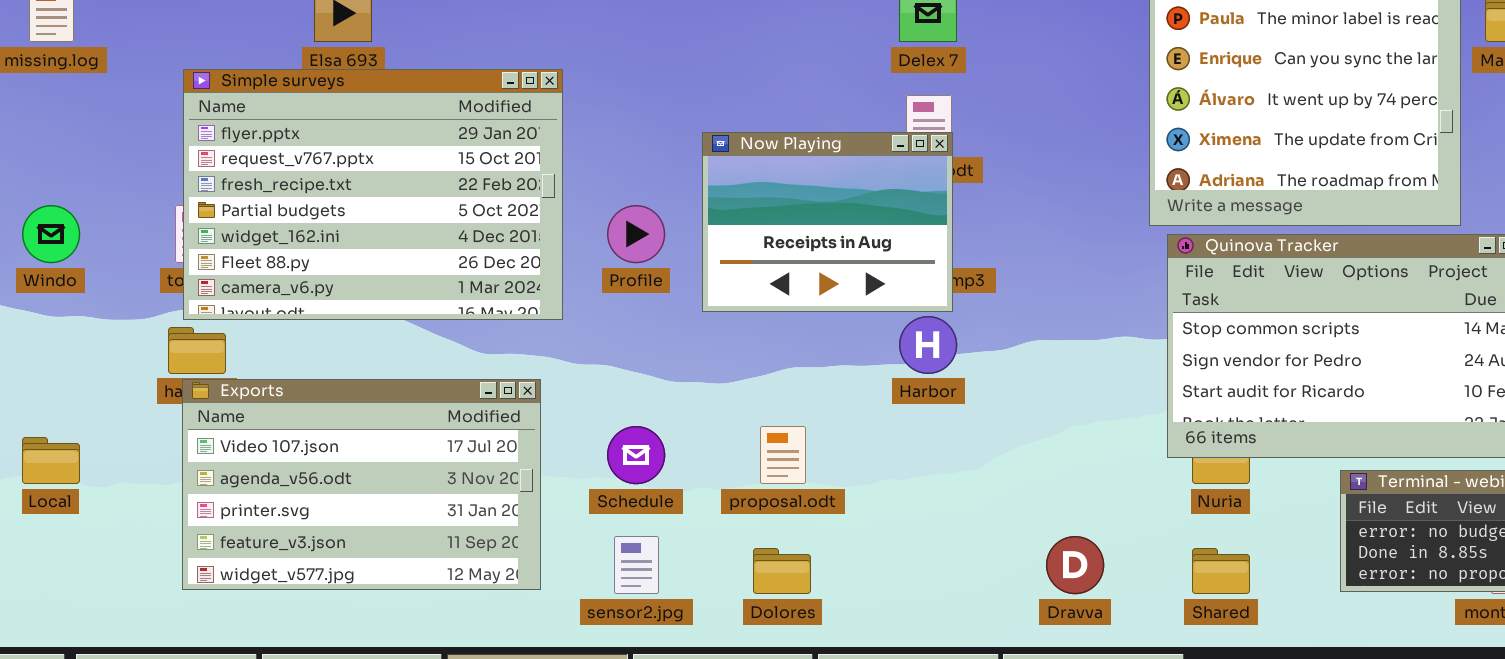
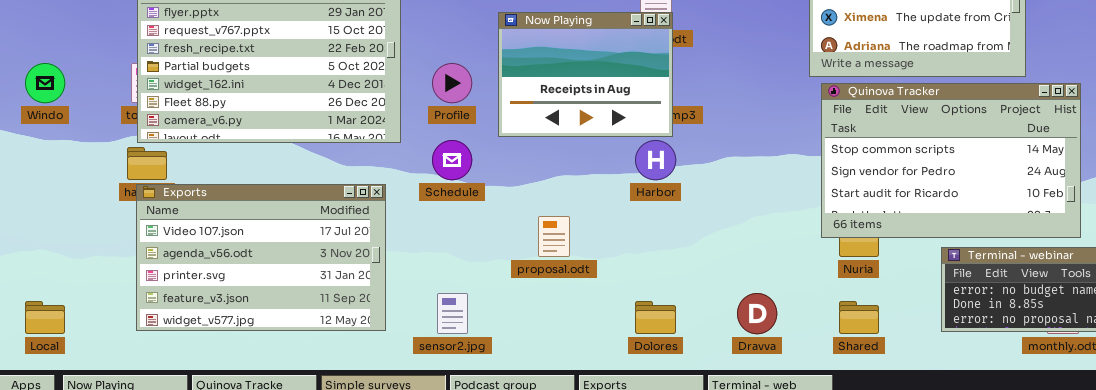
Schedule: [607,426,665,484] -> [432,140,472,180], moved
Local: [22,437,80,484] -> [25,301,65,334], moved
Dolores: [753,548,811,594] -> [635,301,676,334], moved

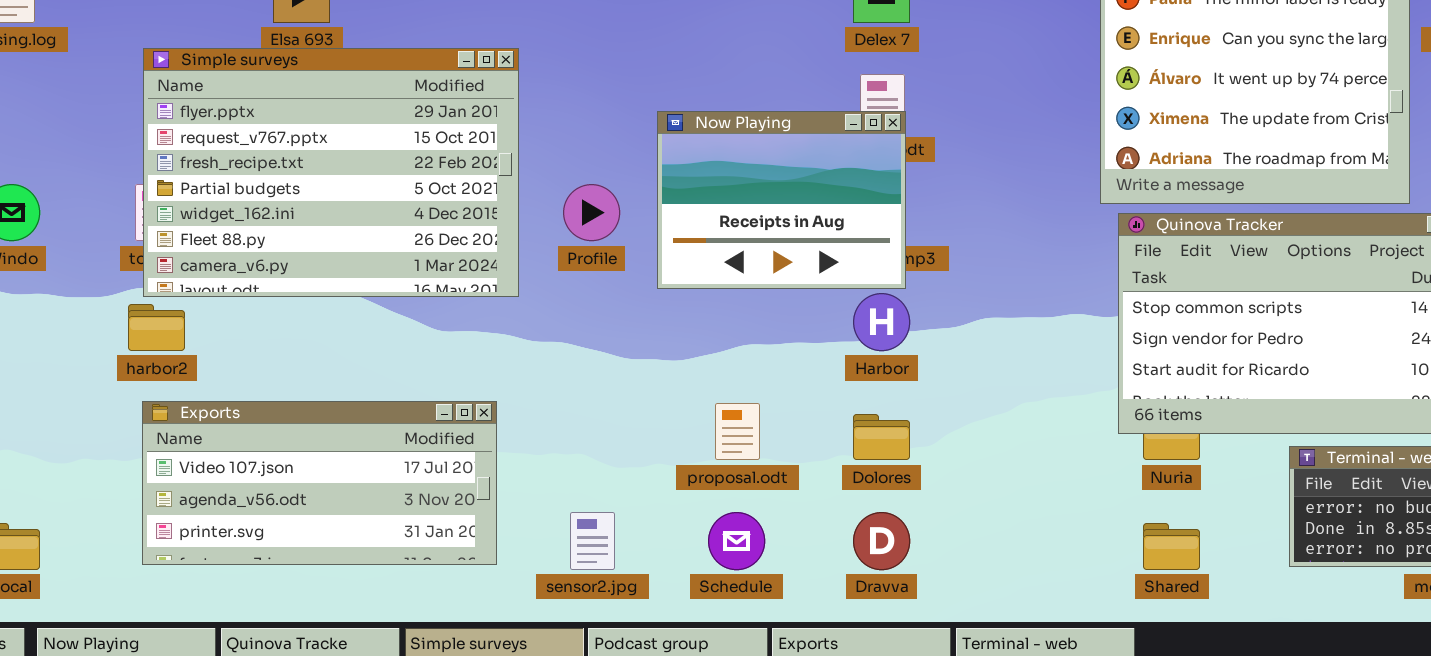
Schedule: [432,140,472,180] -> [708,512,765,570], moved
Exports: [136,184,386,331] -> [142,401,497,565], resized
Dravva: [737,293,777,334] -> [853,512,910,570], moved
Dolores: [635,301,676,334] -> [853,414,910,460], moved

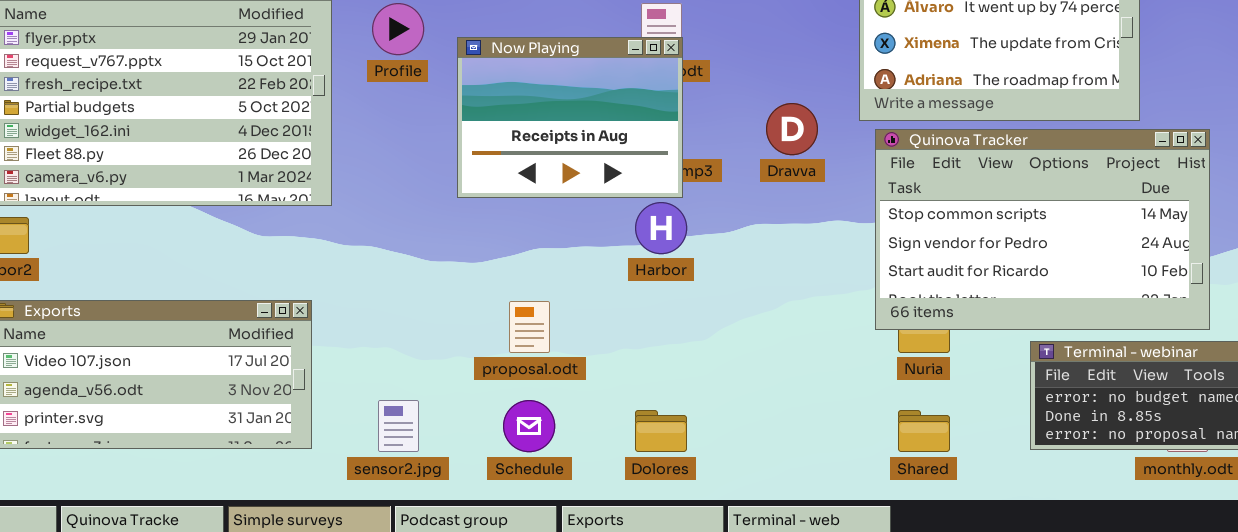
Profile: [563,184,620,241] -> [372,3,424,55], moved
Dolores: [853,414,910,460] -> [635,410,687,452], moved
Dravva: [853,512,910,570] -> [766,103,818,155], moved

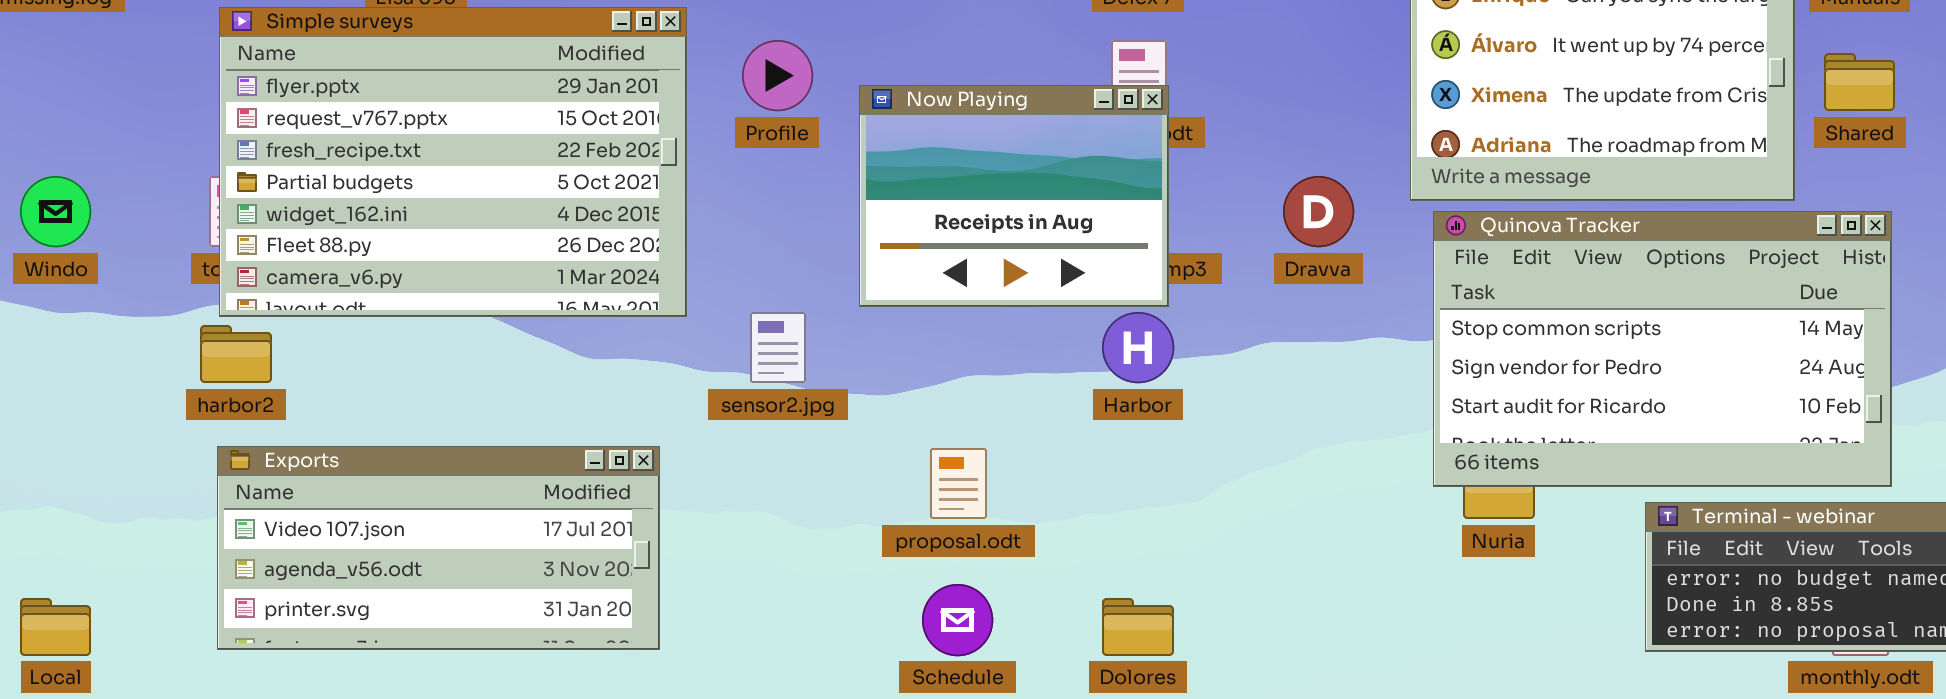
sensor2.jpg: [378,400,419,452] -> [750,312,806,383], moved
Shared: [898,410,950,452] -> [1824,53,1895,111], moved

